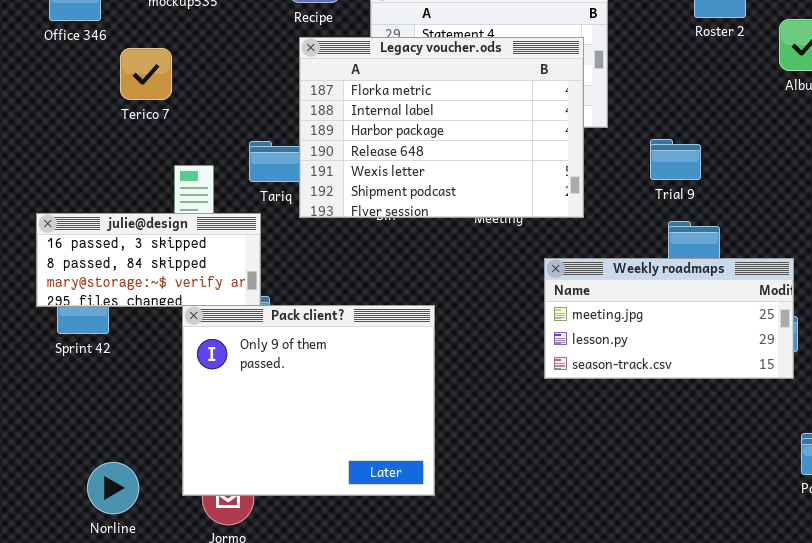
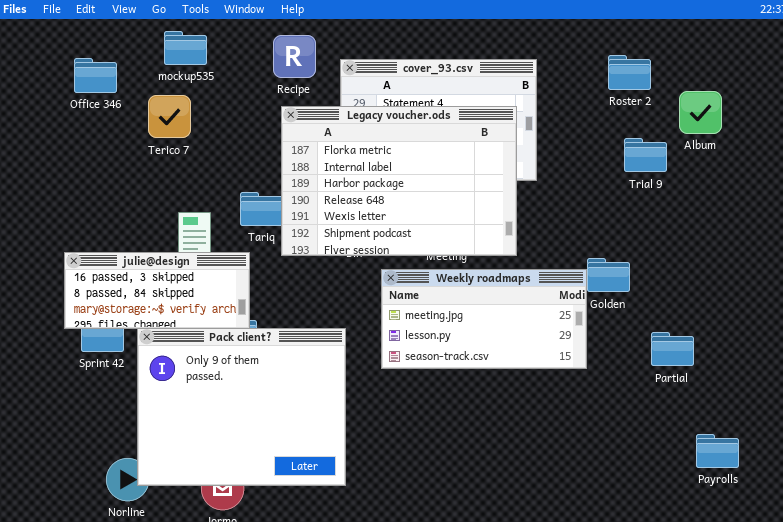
Terico 7: [120,48,172,100] -> [148,95,191,138], moved
Trial 9: [650,139,701,180] -> [624,138,667,172], moved
Weekly roadmaps: [544,258,794,379] -> [381,269,587,369], moved
Pack client?: [182,305,435,496] -> [137,328,346,486], moved

